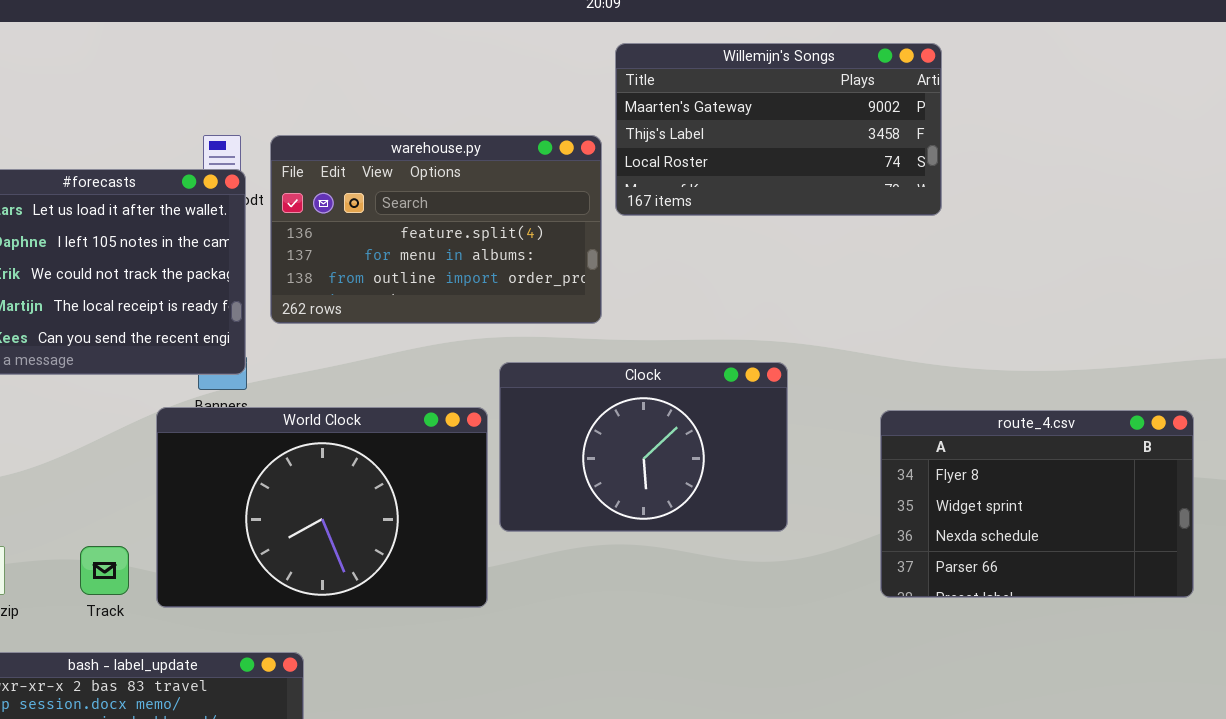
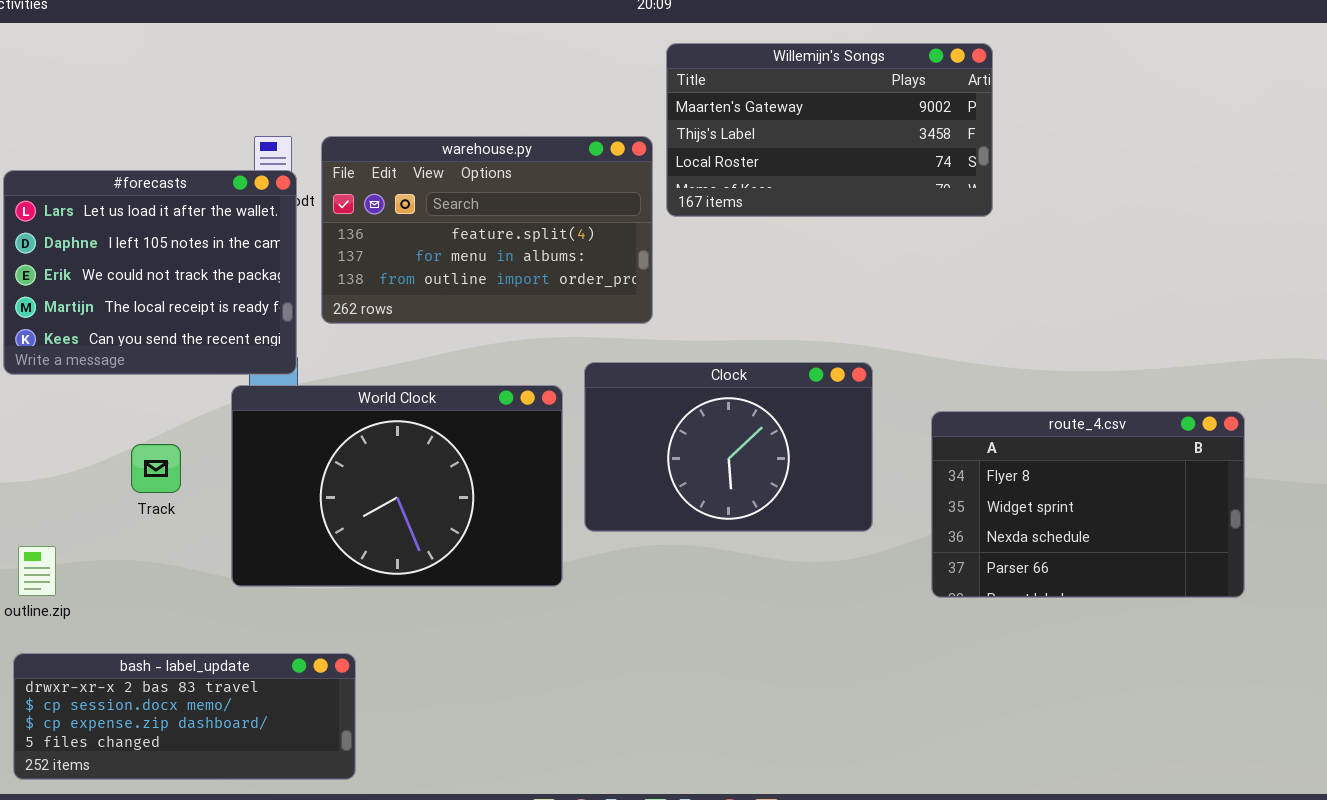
Clock: [499,362,788,532] -> [584,362,873,532], moved
World Clock: [156,407,488,608] -> [231,385,563,587], moved
Track: [80,546,129,595] -> [131,444,181,493], moved

